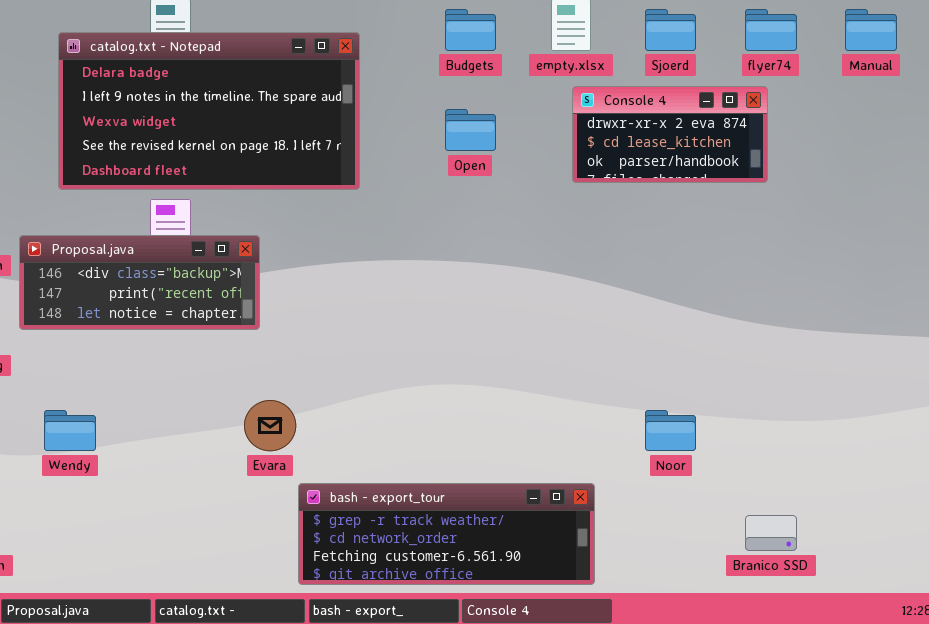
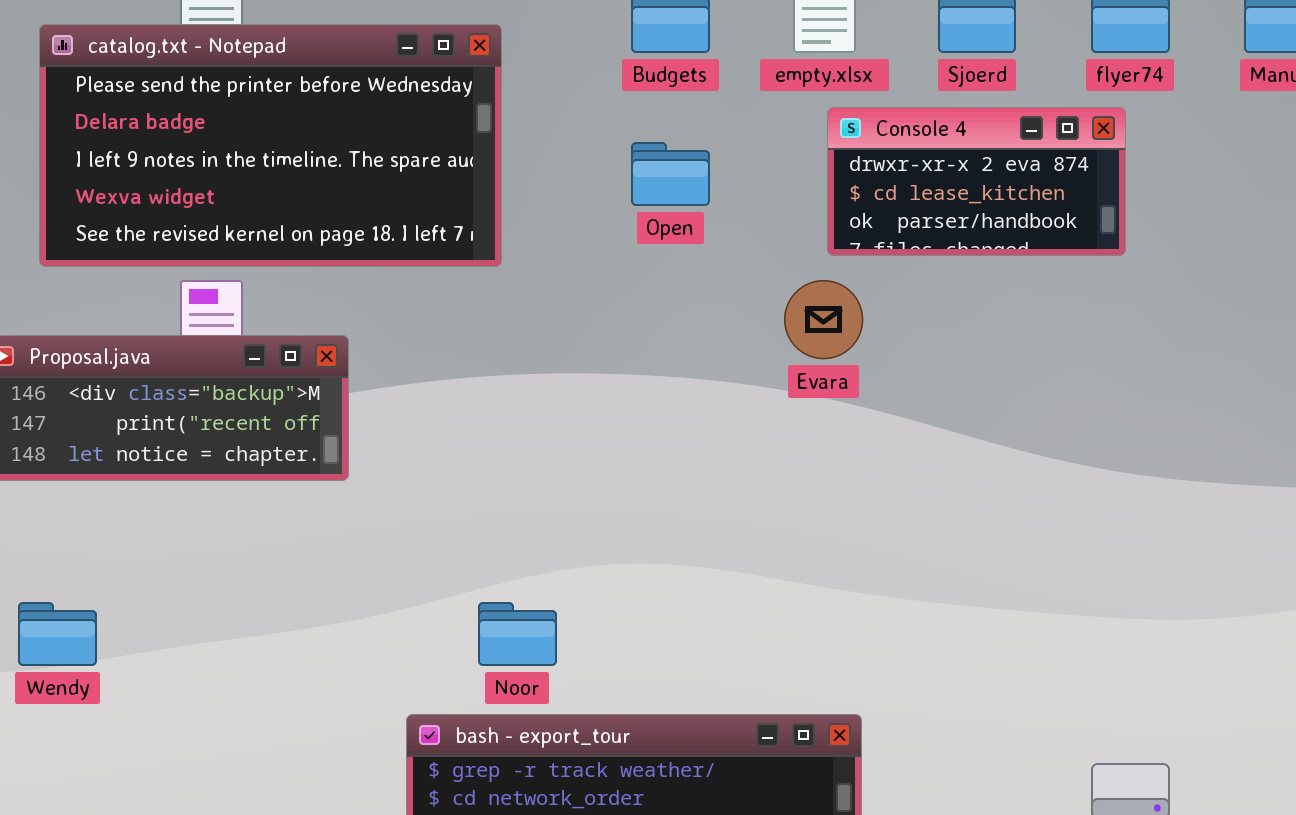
catalog.txt - Notepad: [58,32,360,190] -> [39,24,502,267], scrolled up 1 row
Evara: [244,400,296,451] -> [784,280,863,359], moved
Noor: [645,410,696,451] -> [478,602,557,666], moved

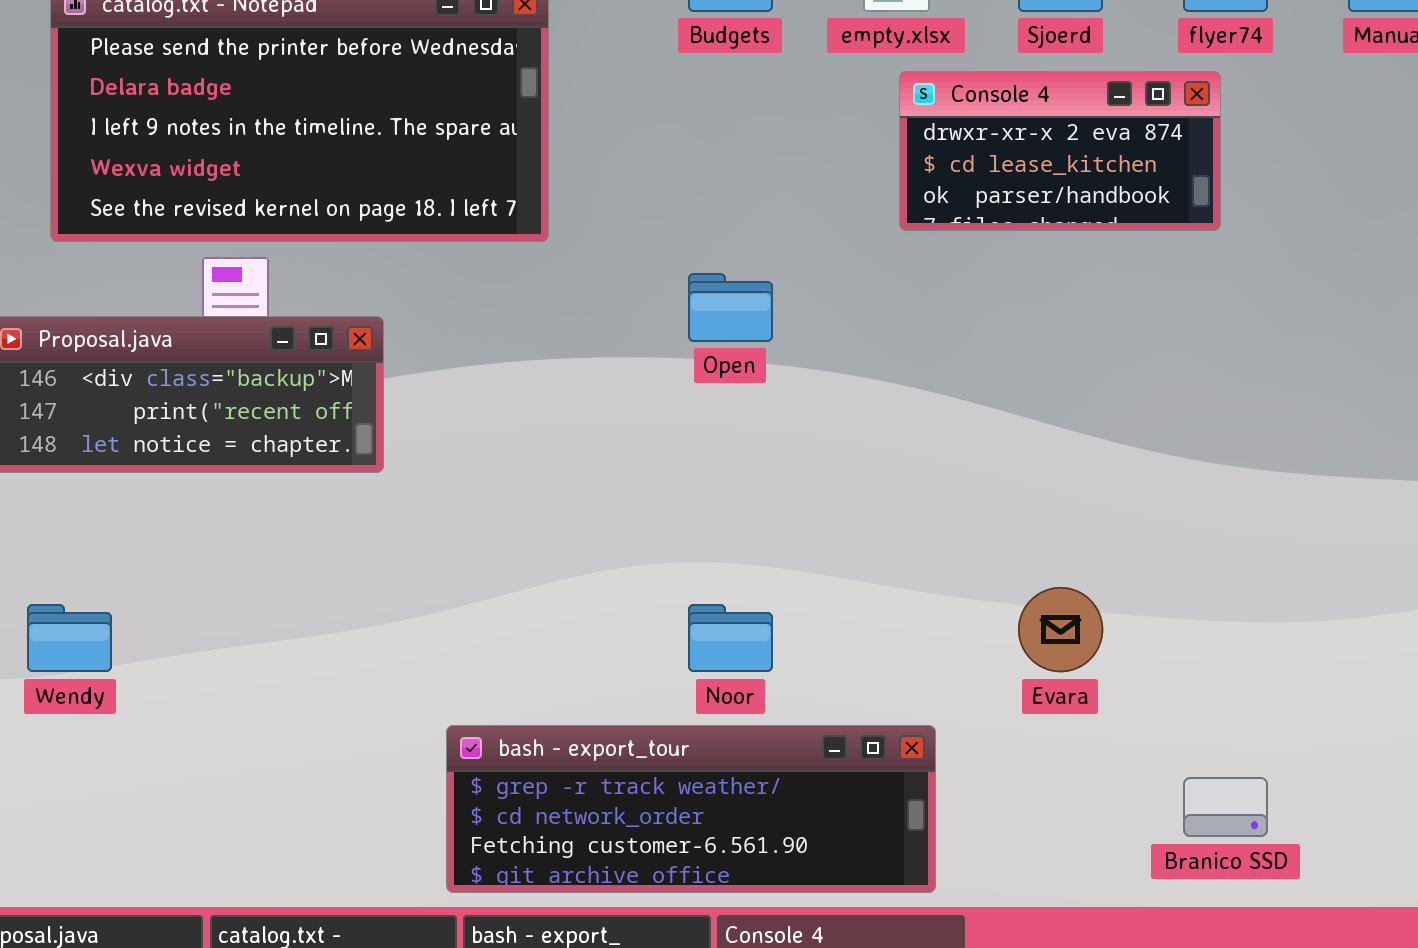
Open: [631,142,710,206] -> [688,273,773,342], moved
Evara: [784,280,863,359] -> [1018,587,1103,672], moved
Noor: [478,602,557,666] -> [688,604,773,672], moved

